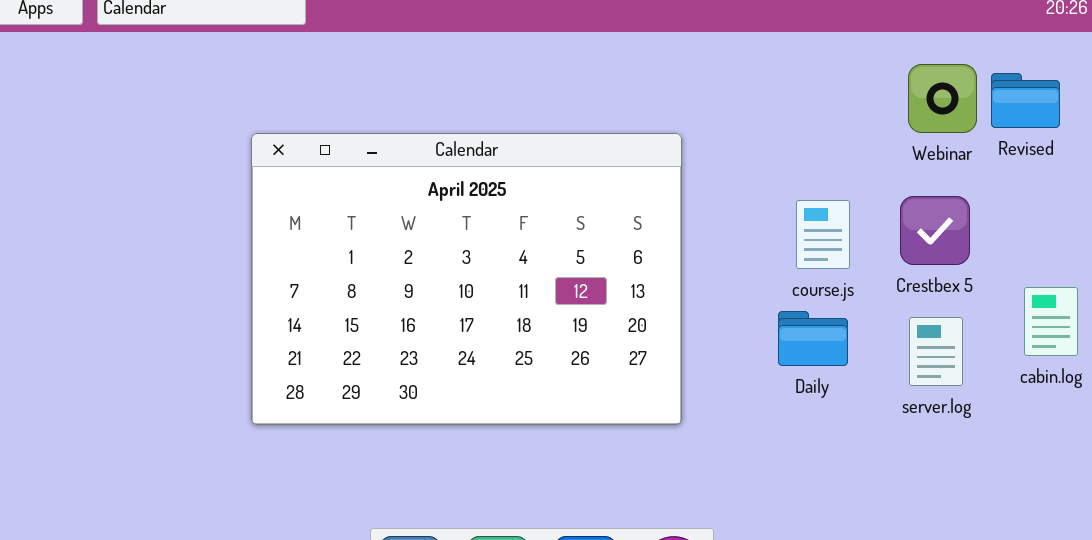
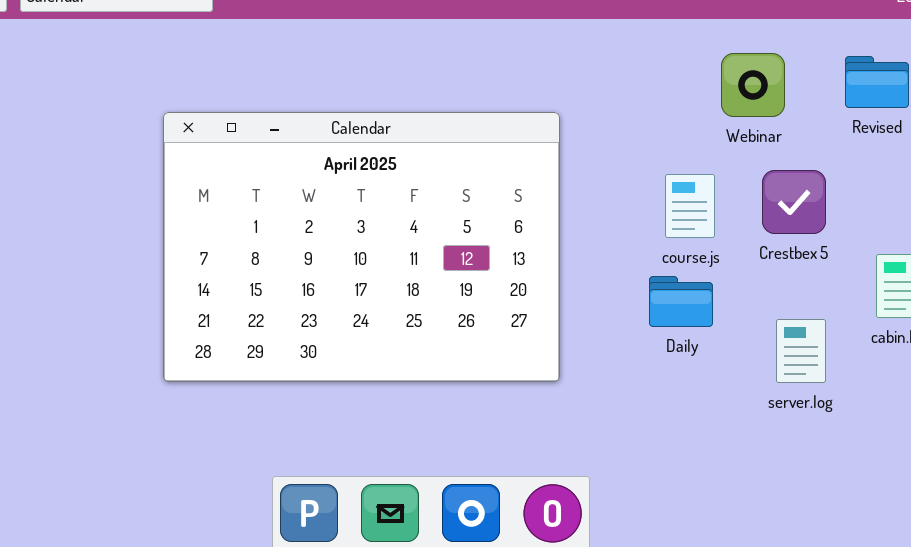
Webinar: [908,64,977,133] -> [721,53,785,117], moved
server.log: [909,317,963,386] -> [776,319,826,383], moved

